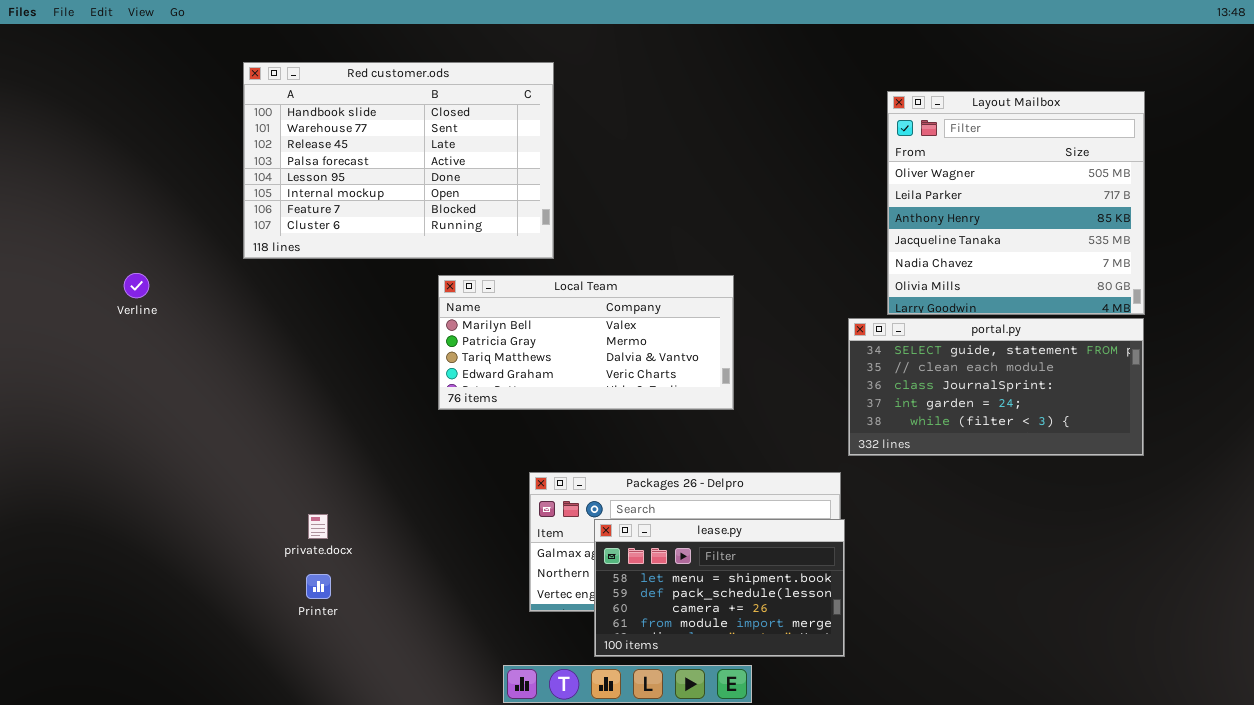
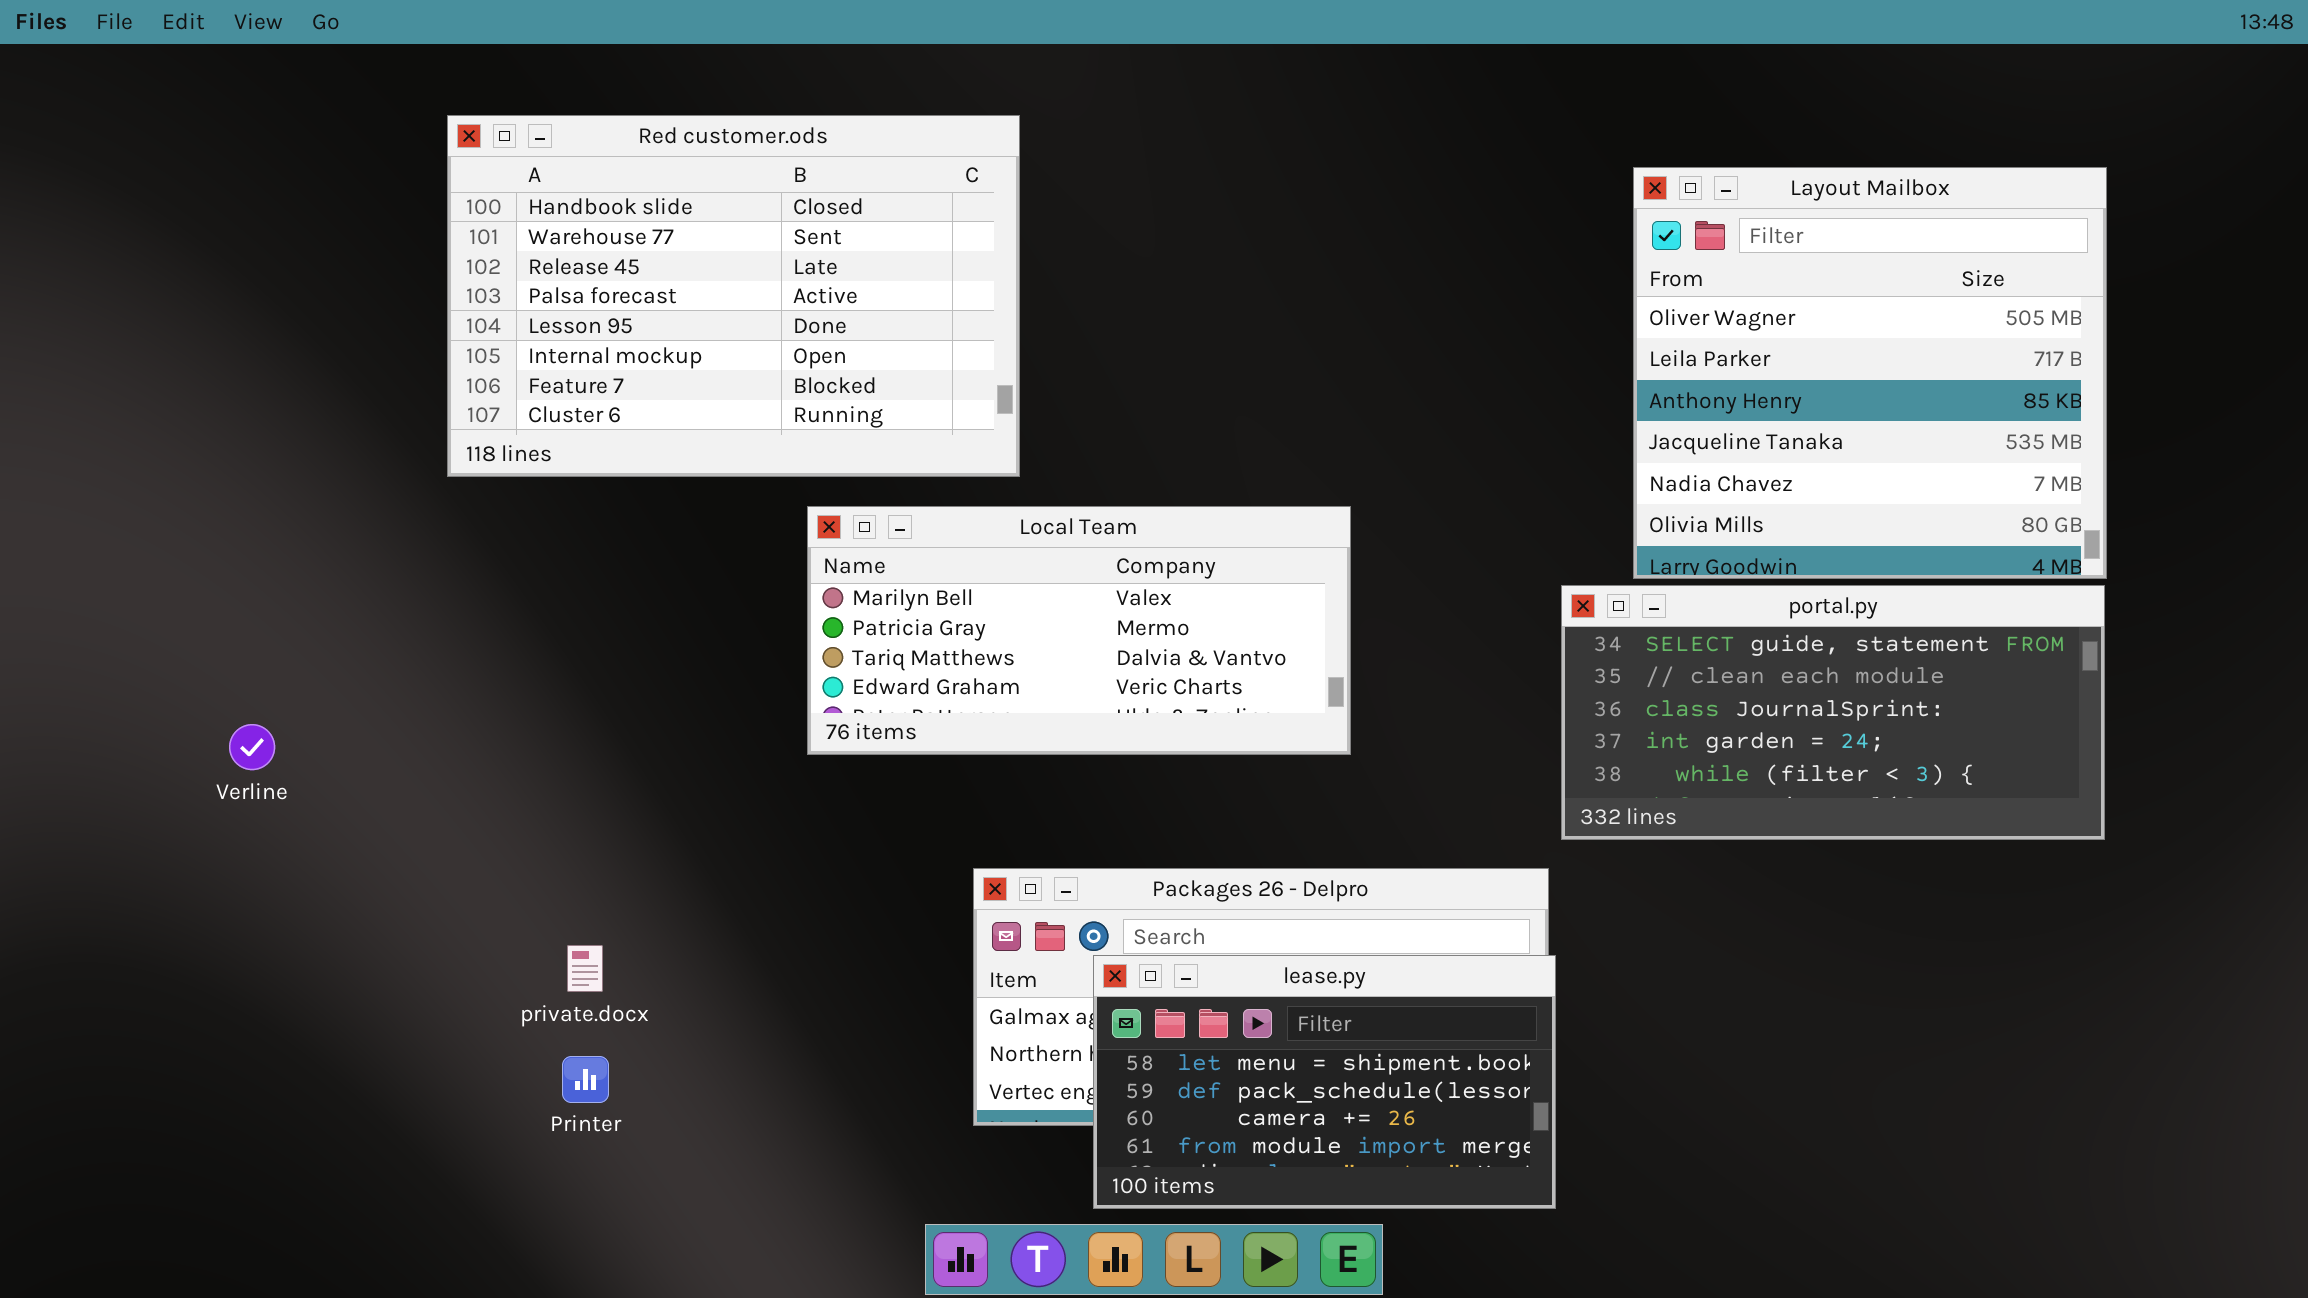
Verline: [124,273,149,298] -> [229,724,275,770], moved

